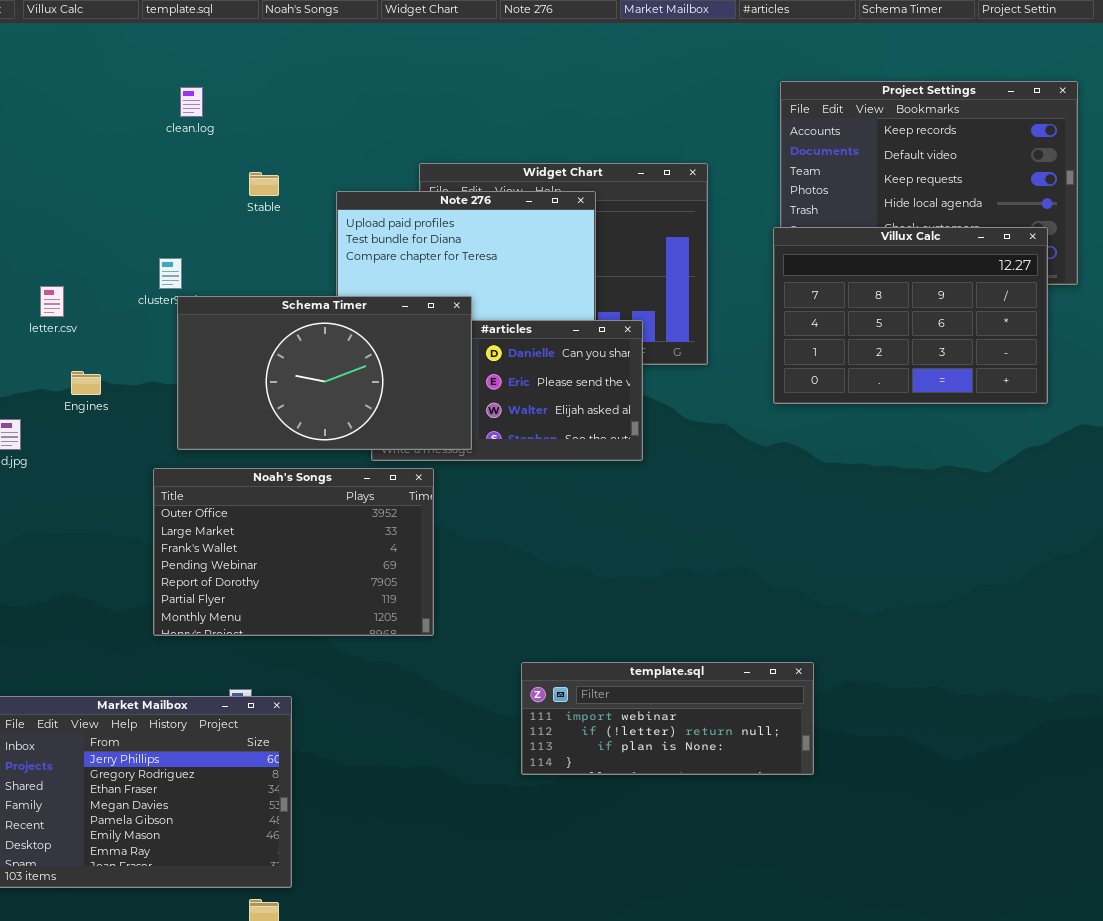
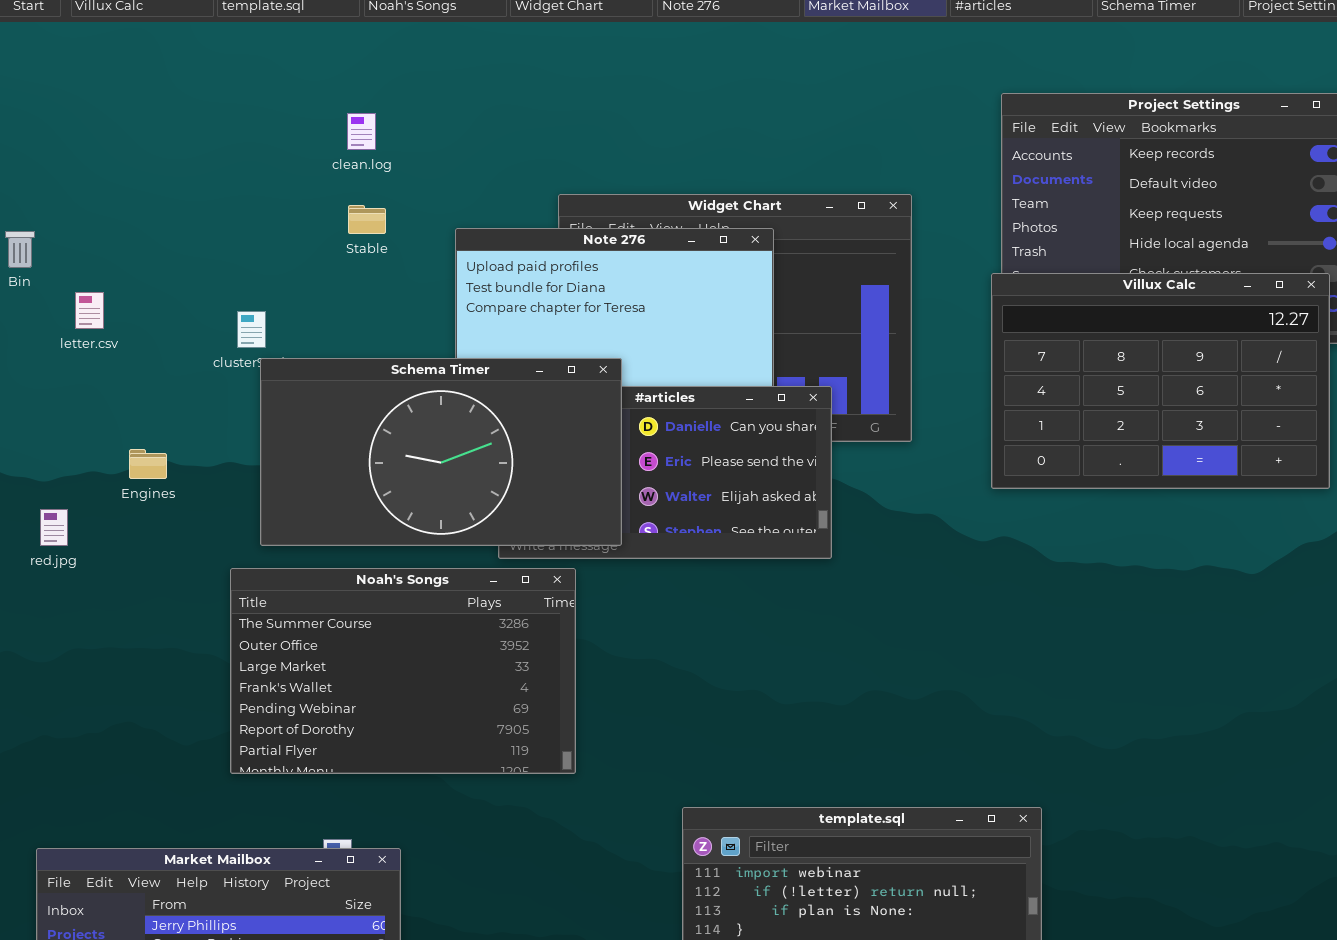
clean.log: [180,87,203,117] -> [347,113,376,150], moved
letter.csv: [40,286,64,317] -> [75,292,104,329], moved
Noah's Songs: [153,468,434,636] -> [230,568,576,774], scrolled up 1 row

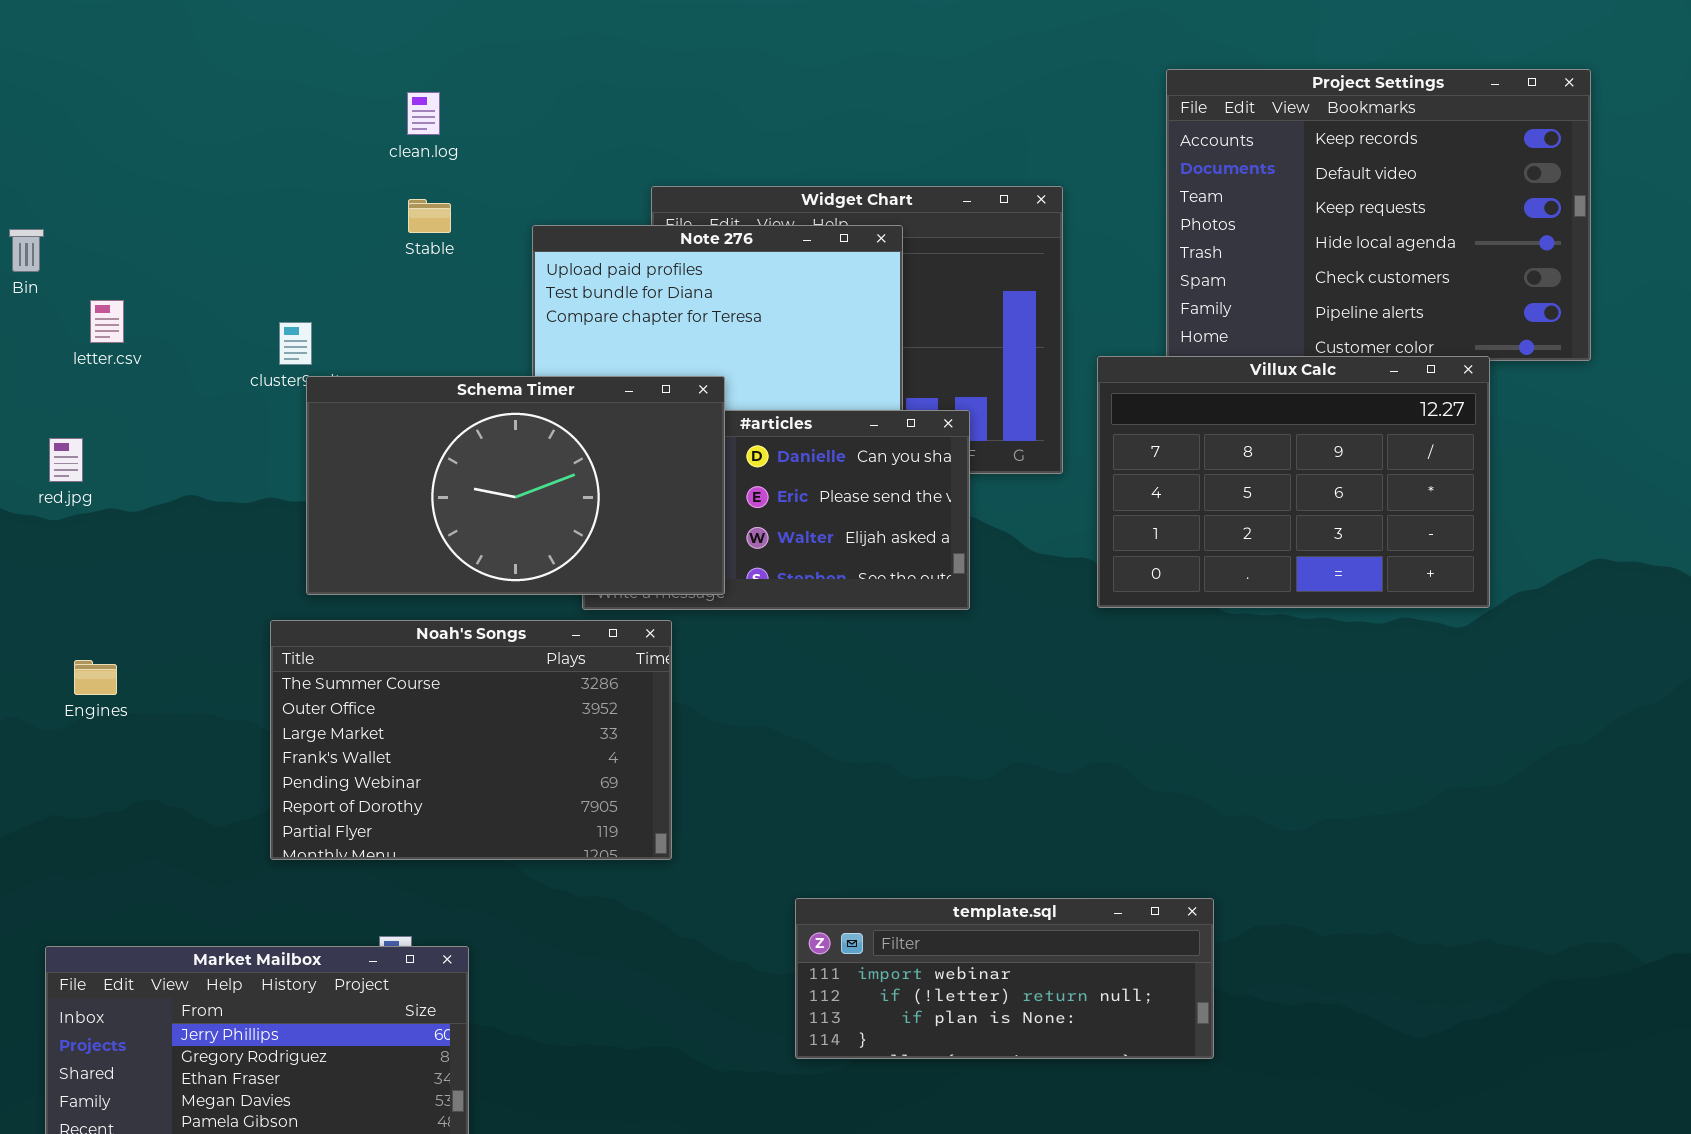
Villux Calc: [991,273,1330,489] -> [1097,356,1490,608], moved
Engines: [129,449,167,479] -> [74,660,117,695], moved
red.jpg: [40,509,68,546] -> [49,438,83,482], moved

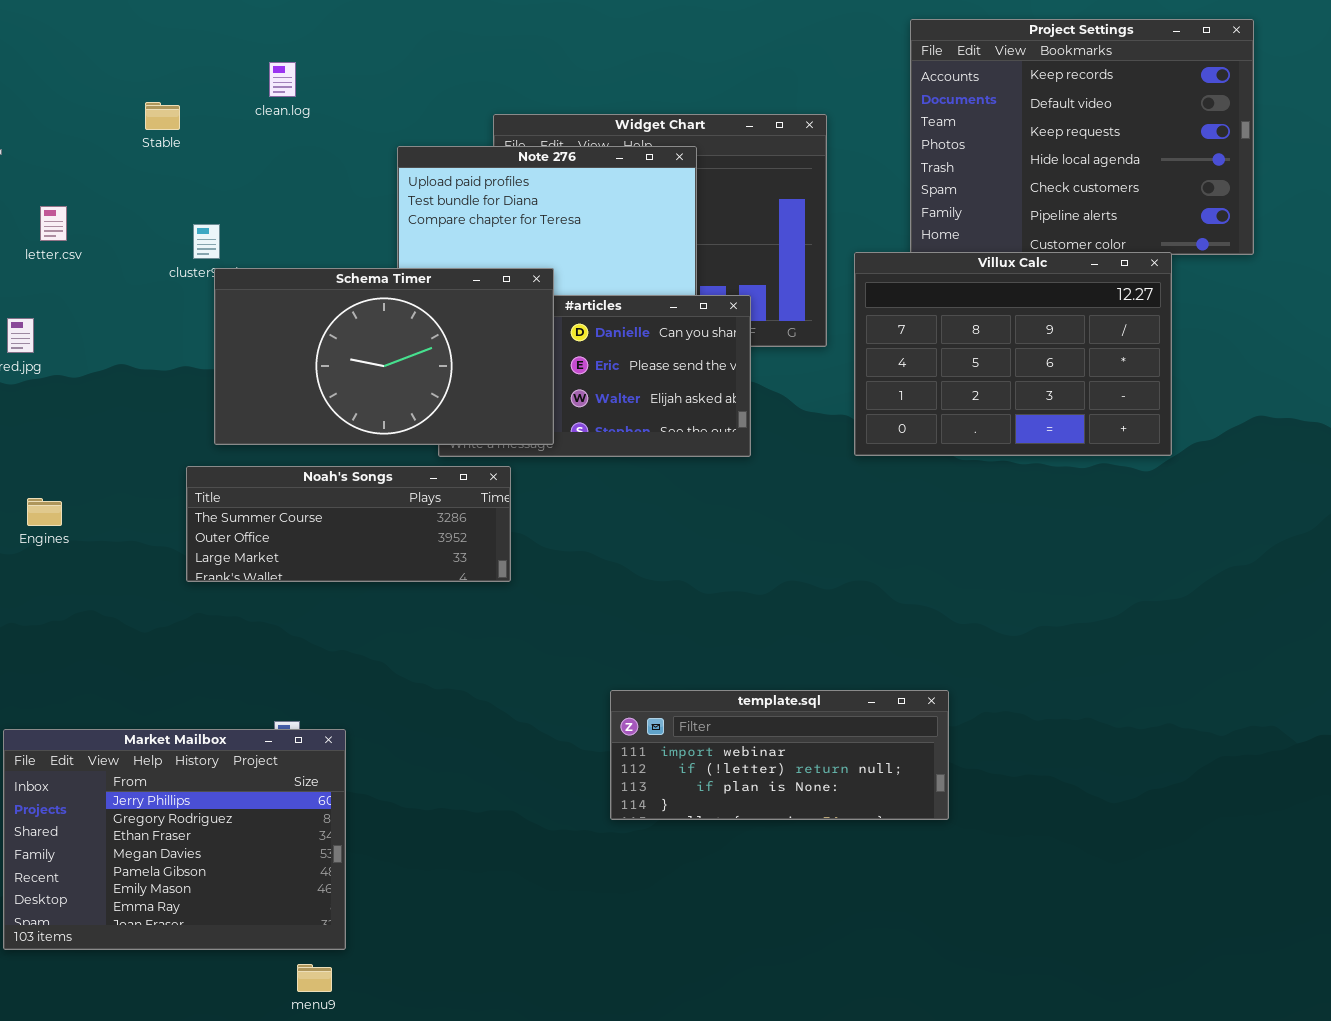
clean.log: [407,92,440,135] -> [269,62,296,97], moved
Stable: [408,199,451,233] -> [145,102,180,130], moved
Noah's Songs: [270,620,672,860] -> [186,466,511,582], resized

